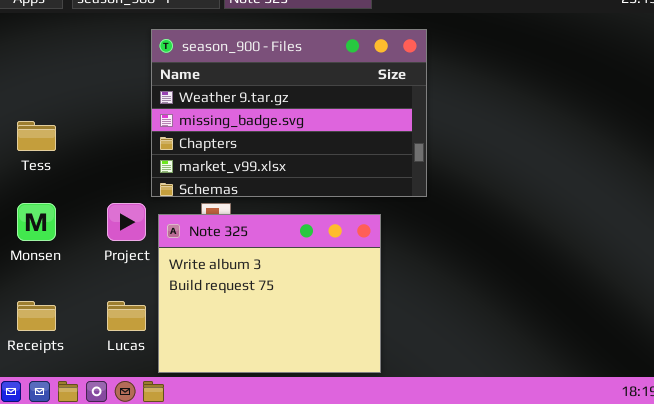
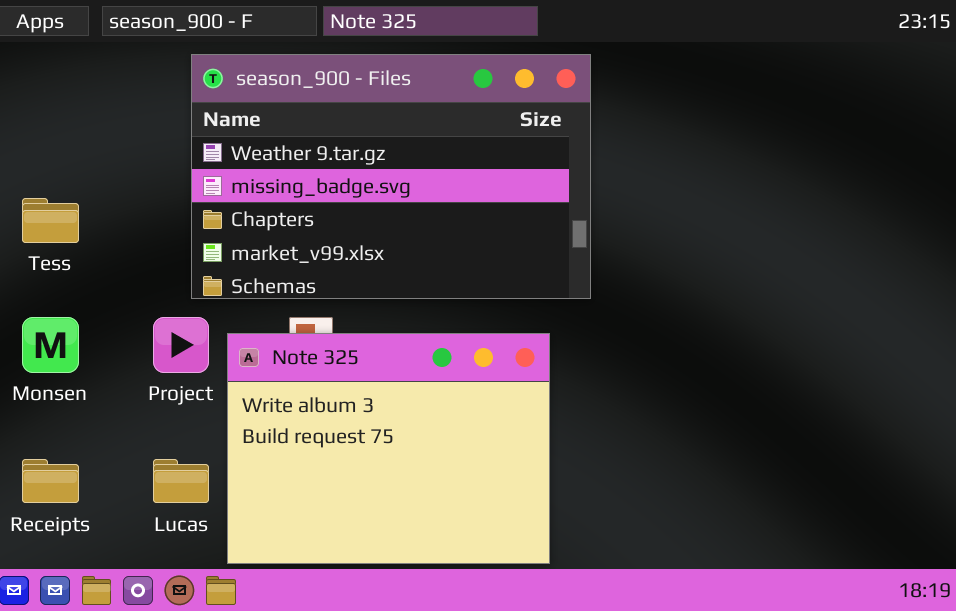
season_900 - Files: [151,29,427,197] -> [191,54,591,299], moved

